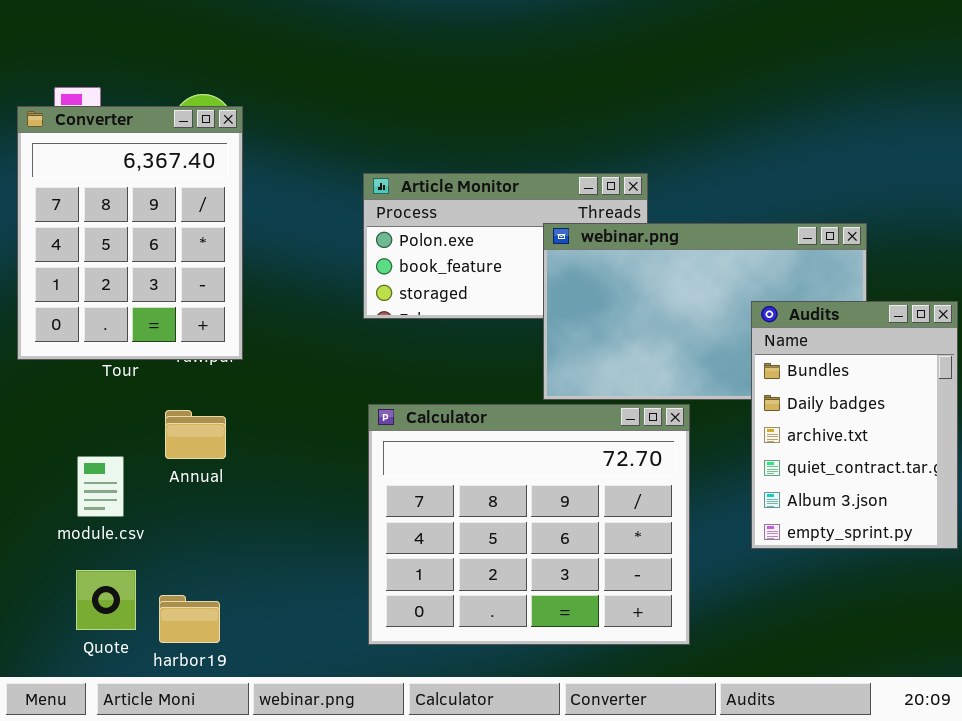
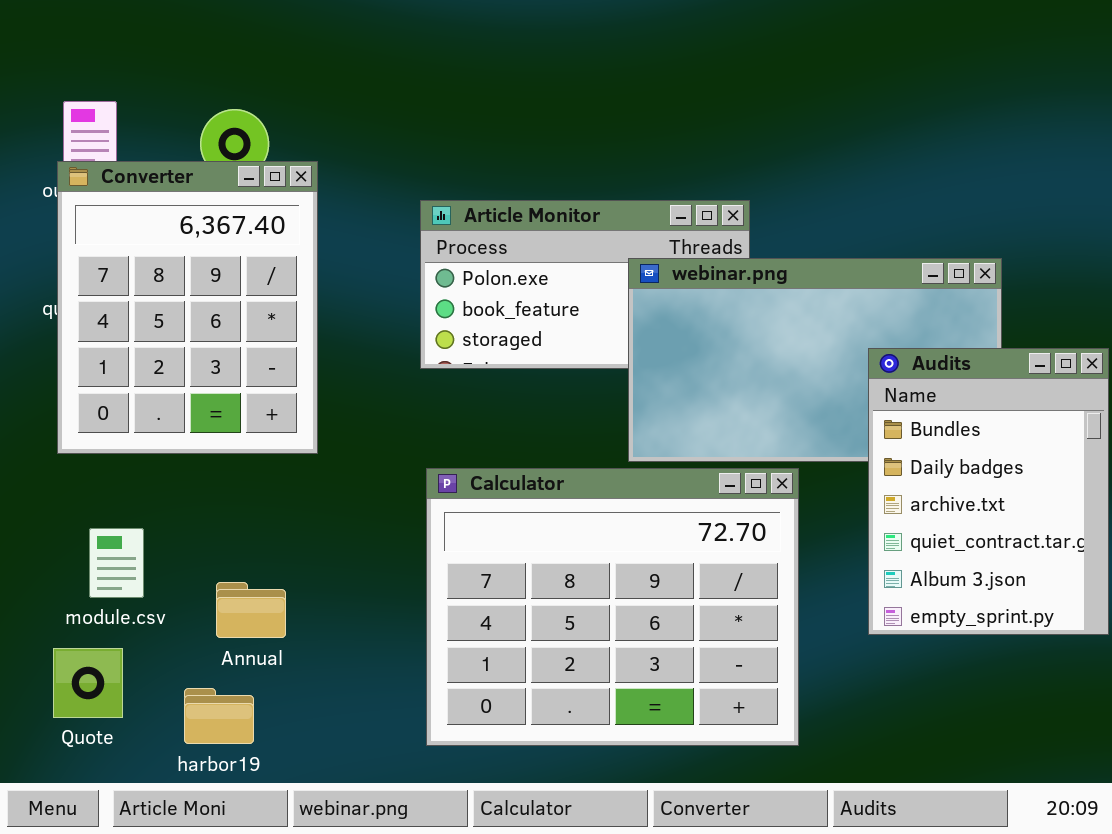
Converter: [17,106,243,360] -> [57,161,318,454], moved
Annual: [165,410,226,459] -> [216,582,286,638], moved
Quote: [76,570,136,630] -> [53,648,123,718], moved

